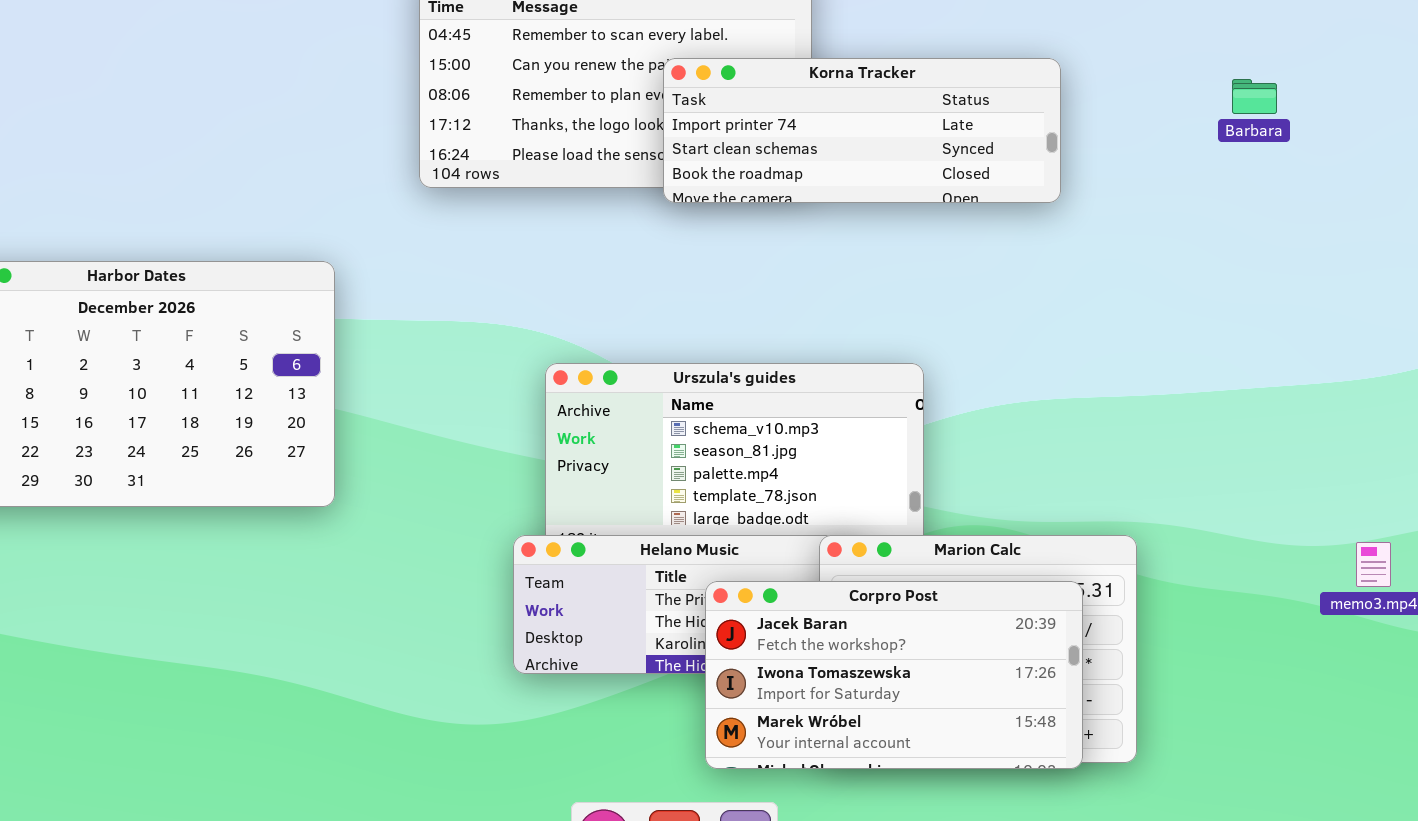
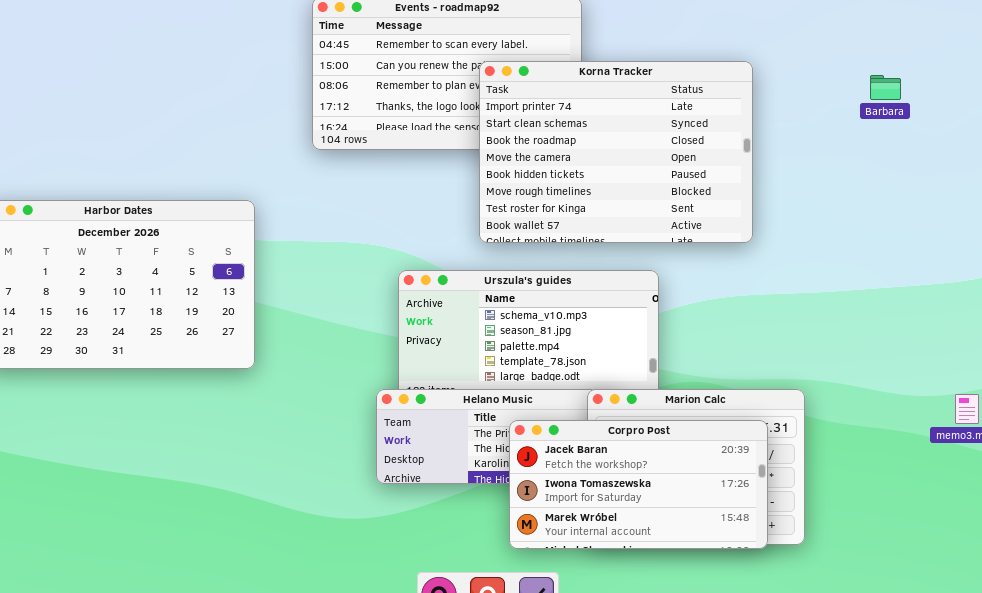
Korna Tracker: [663,58,1061,203] -> [479,61,753,243], resized

